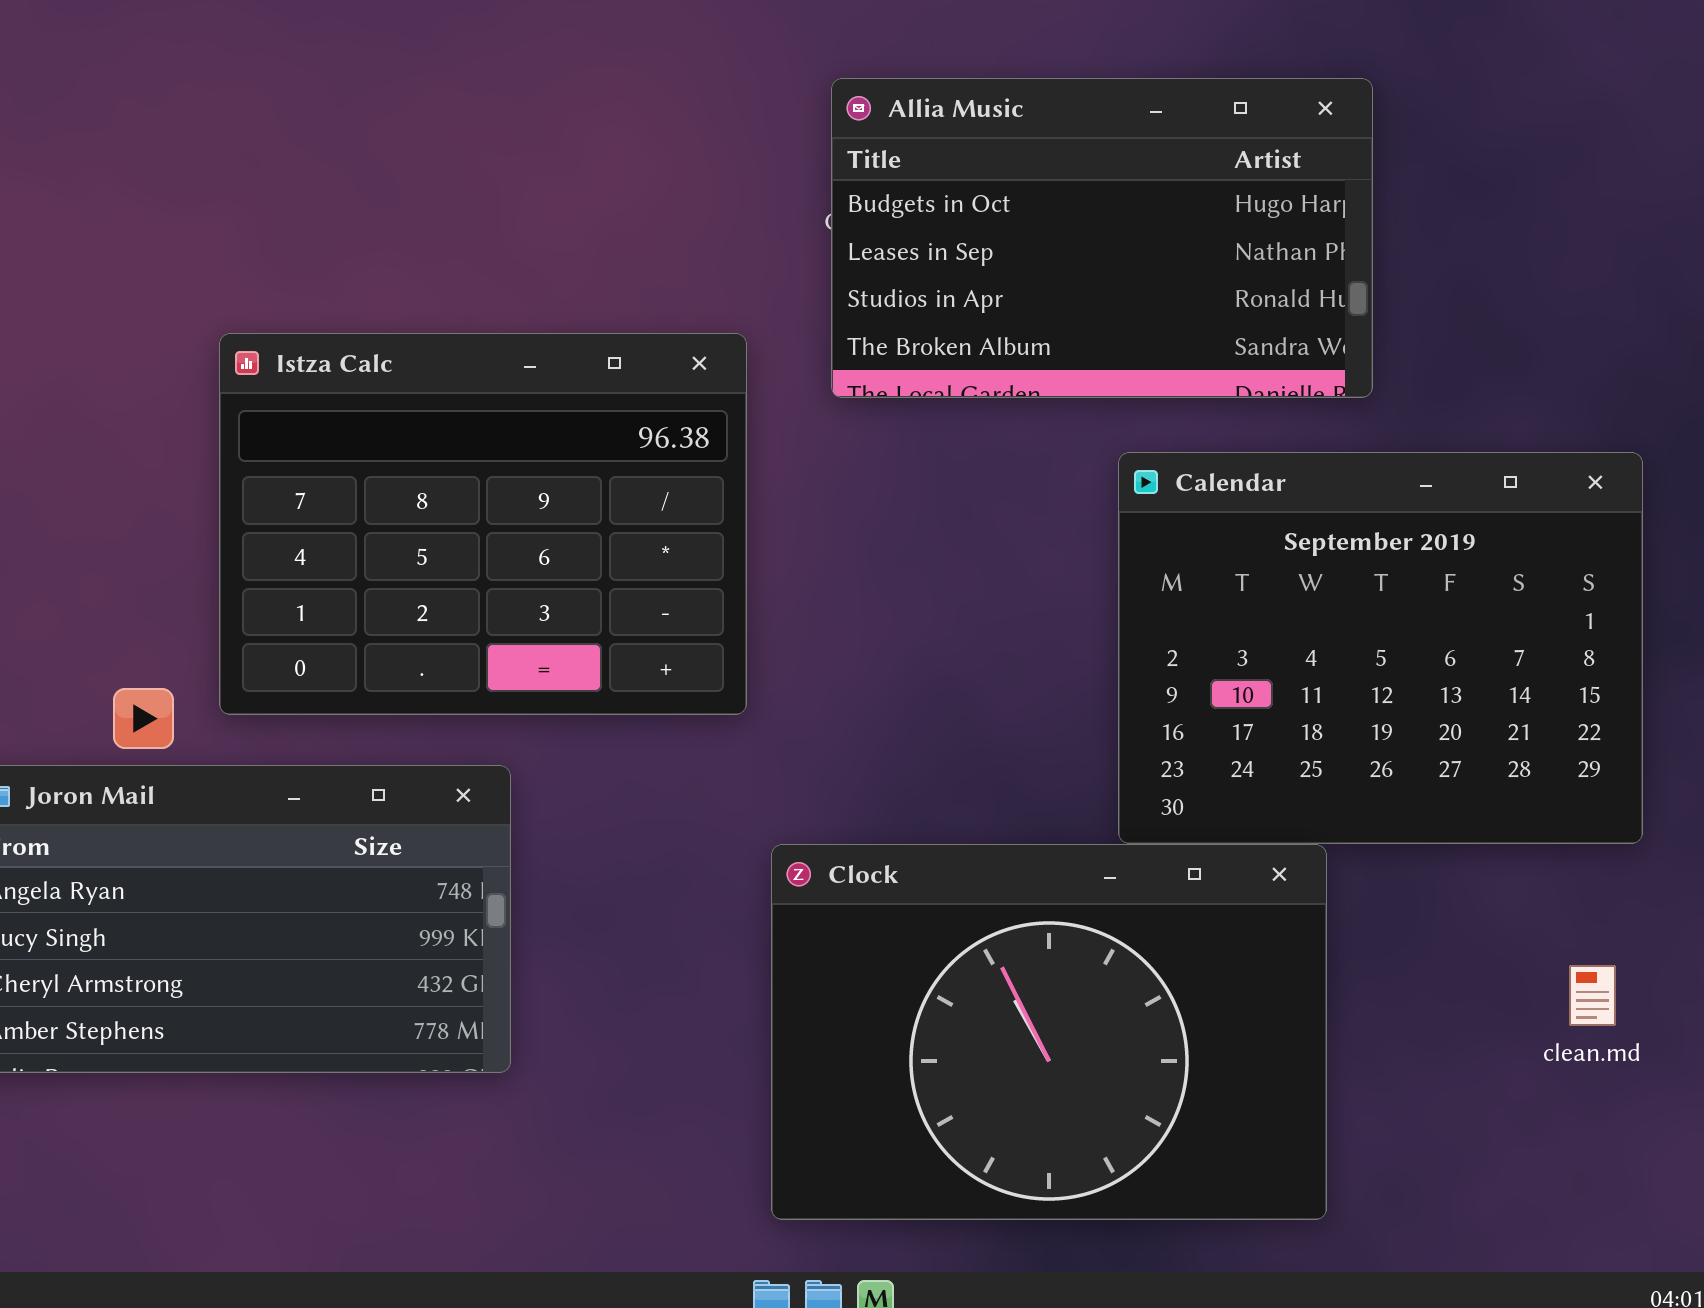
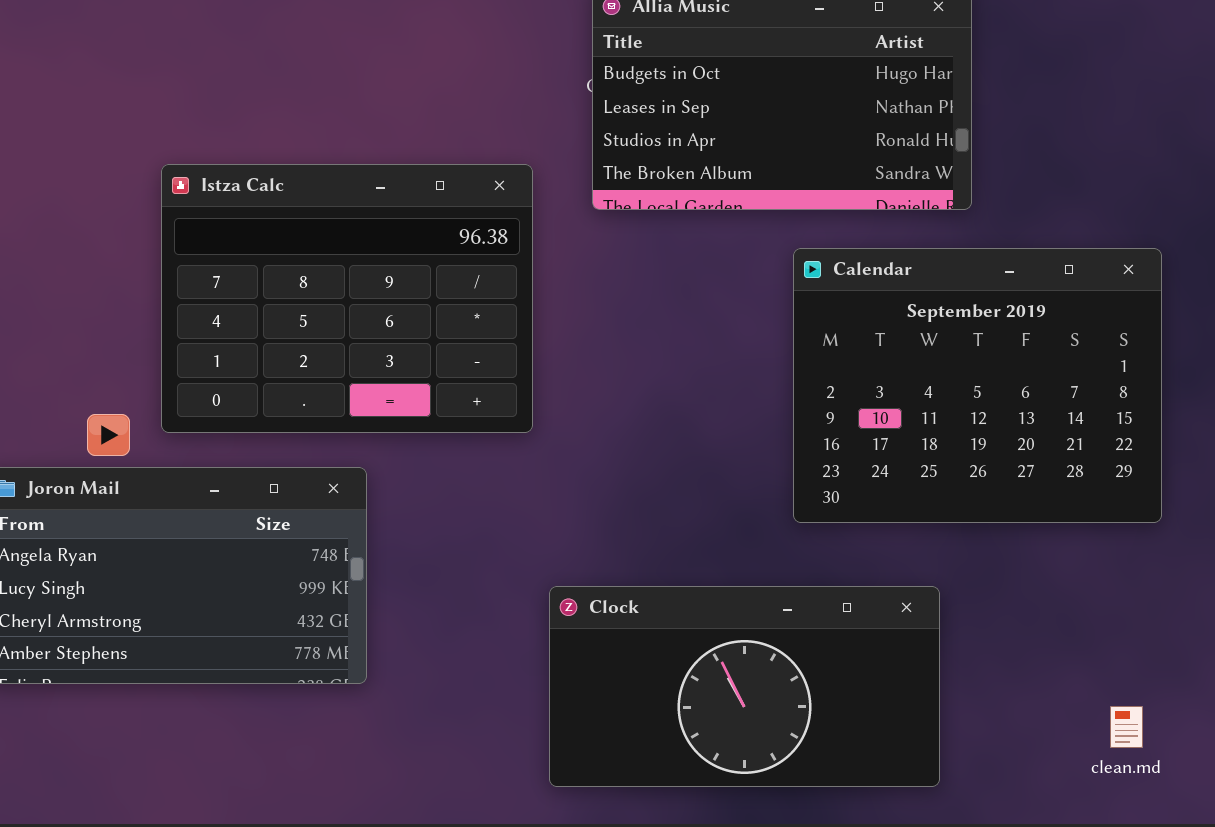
Clock: [771,844,1327,1220] -> [549,586,940,787], resized
clean.md: [1569,965,1616,1026] -> [1110,706,1143,748], moved

